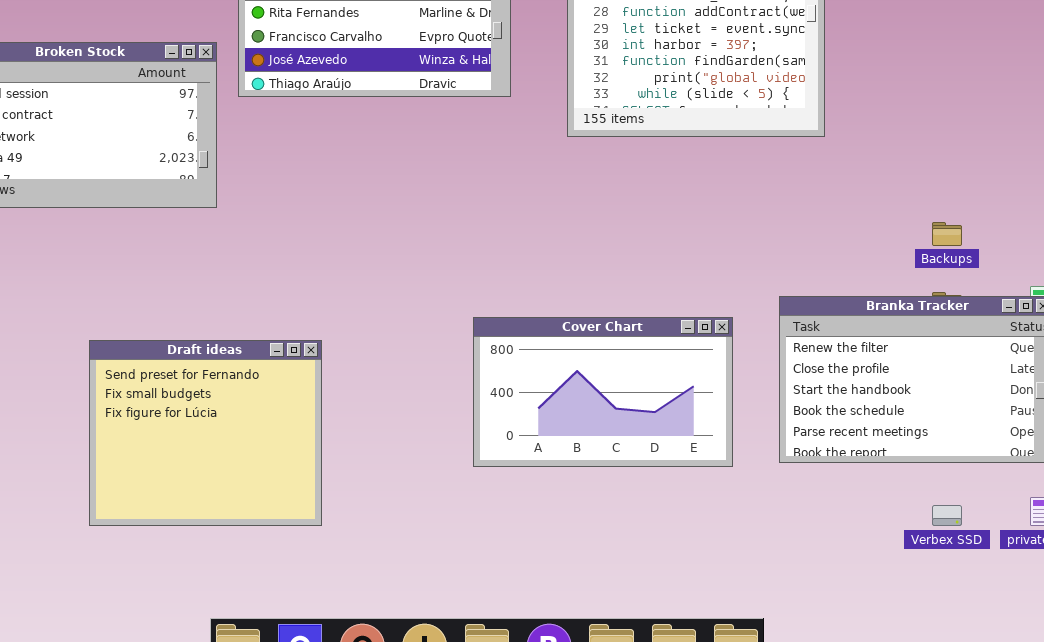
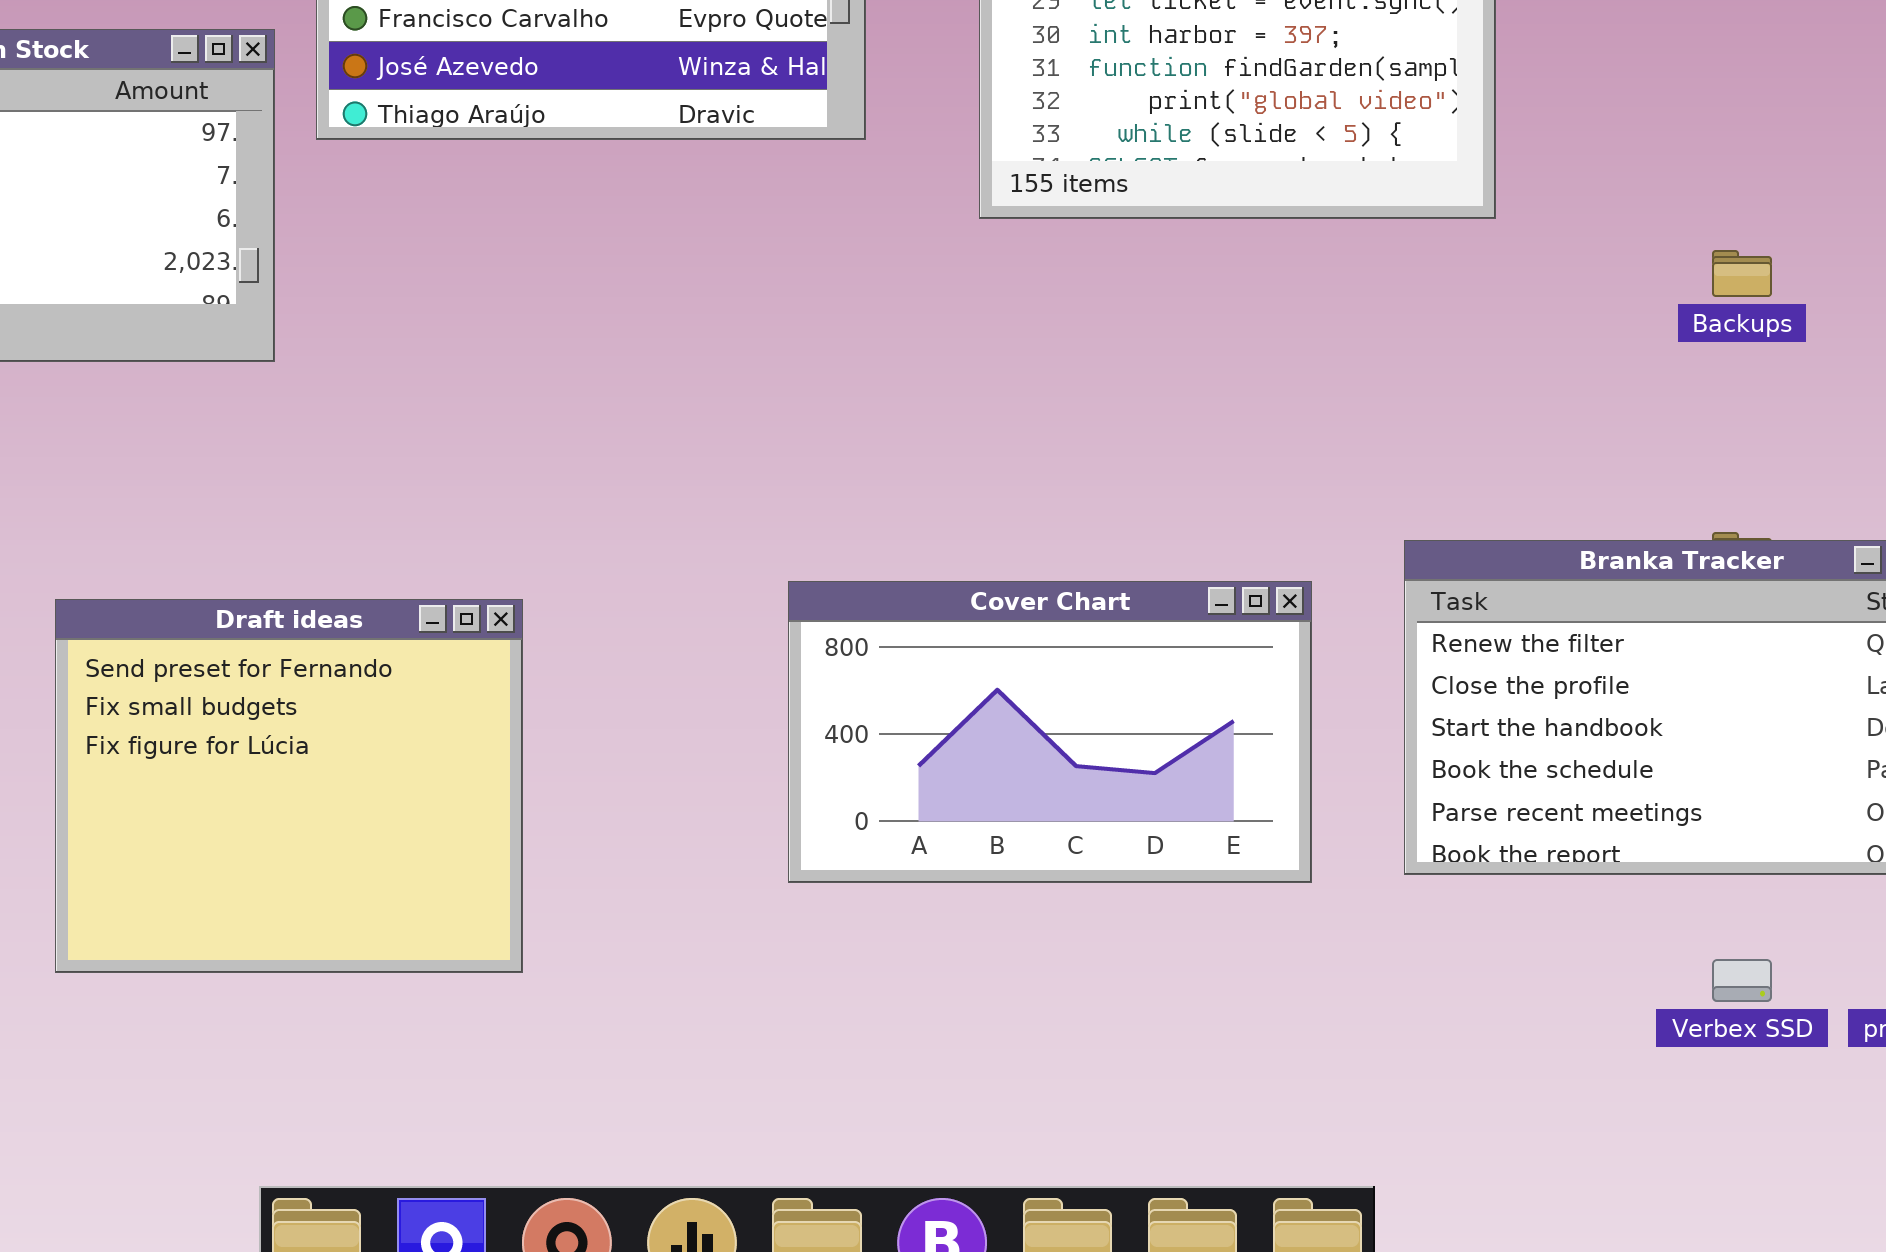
Backups: [932,222,962,246] -> [1712,250,1772,297], moved
Draft ideas: [89,340,322,526] -> [55,599,523,973], moved

